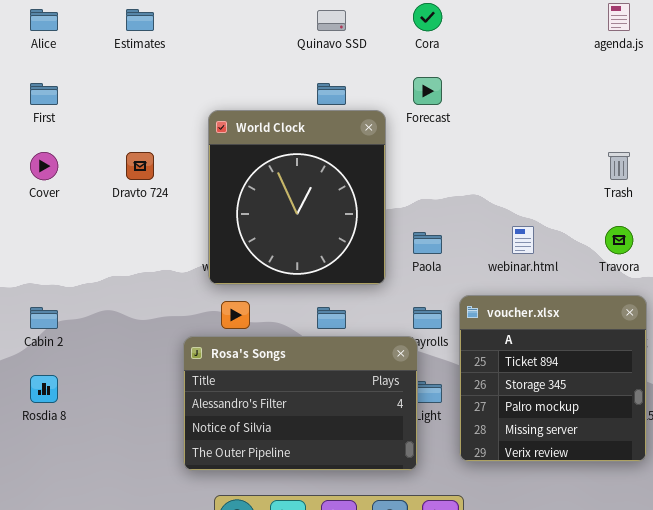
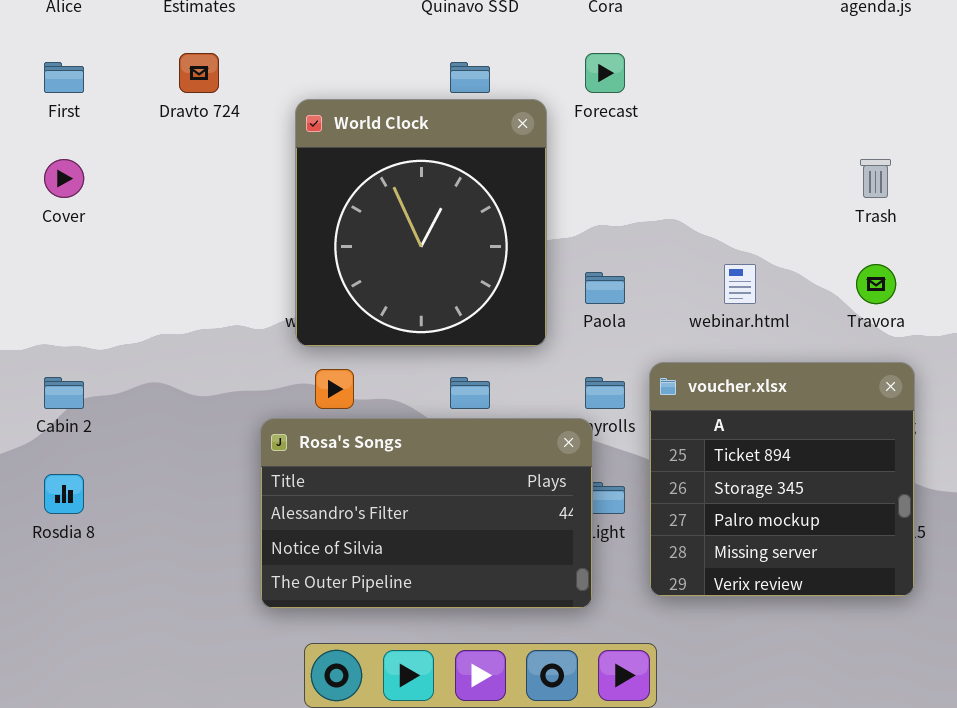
Dravto 724: [126,152,154,180] -> [179,53,219,93], moved

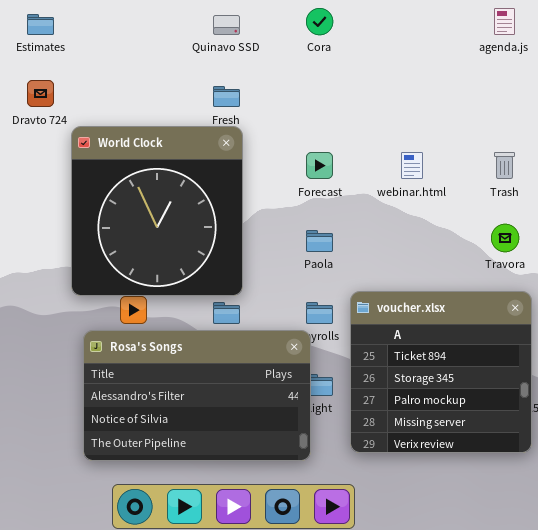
Forecast: [585,53,625,93] -> [306,152,333,179], moved
World Clock: [295,99,547,347] -> [71,126,243,296], moved
webinar.html: [724,264,756,304] -> [401,152,423,179], moved

